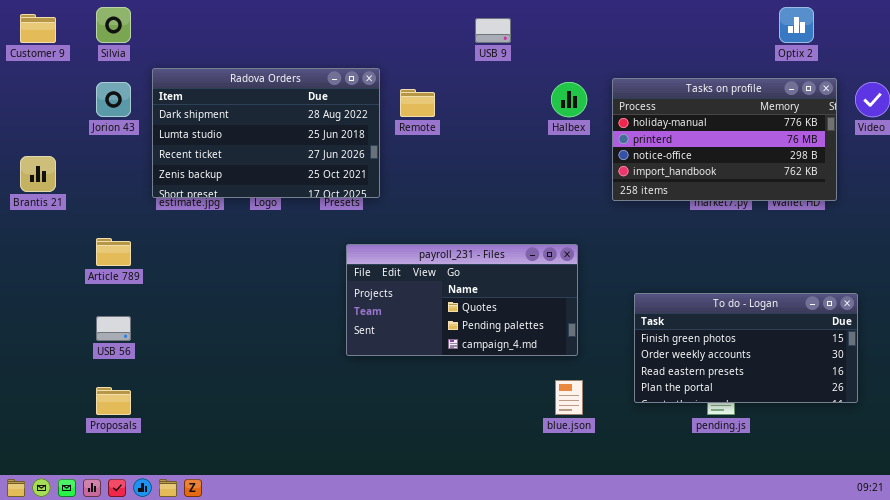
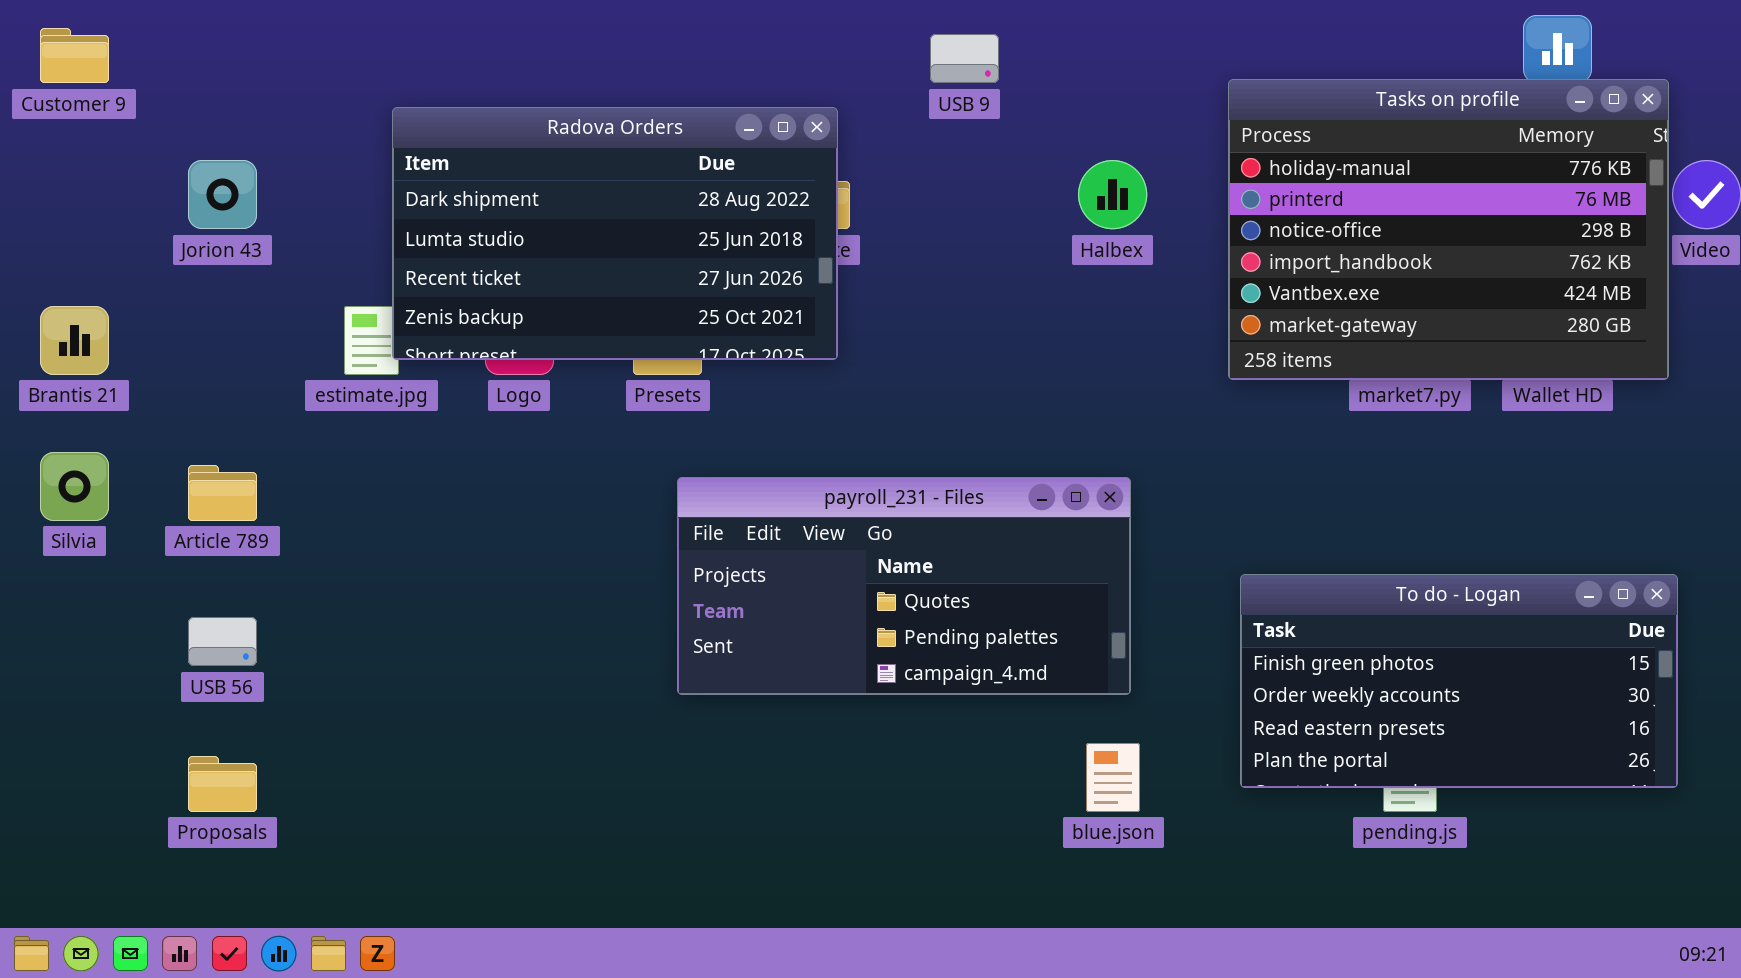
Silvia: [96,7,131,43] -> [40,452,109,521], moved
Radova Orders: [152,68,380,198] -> [392,107,838,360], moved
Tasks on profile: [612,78,837,201] -> [1228,79,1669,380], moved, resized

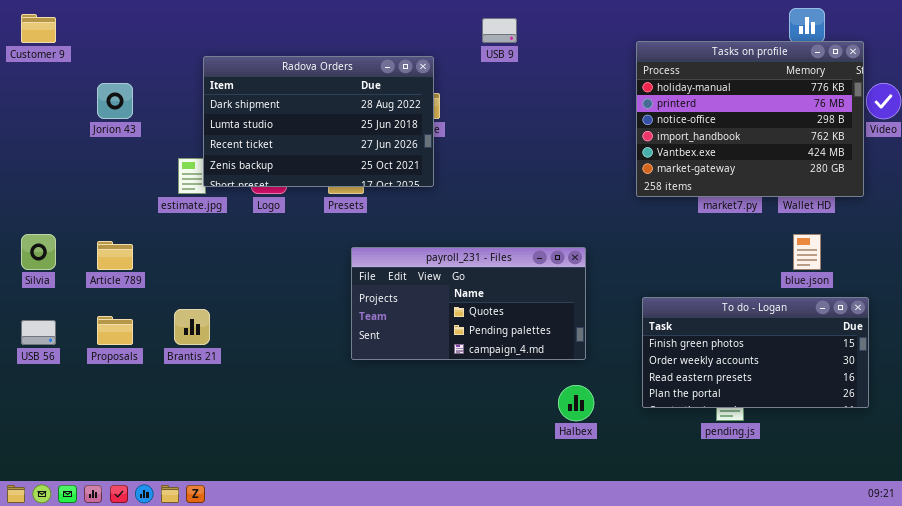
Halbex: [1078,160,1147,229] -> [558,385,594,421], moved
Brantis 21: [40,306,109,375] -> [174,309,210,345], moved
USB 56: [188,617,257,666] -> [21,320,56,345], moved
blue.json: [1086,743,1140,812] -> [793,234,821,270], moved
Proposals: [188,756,257,812] -> [97,316,133,345], moved

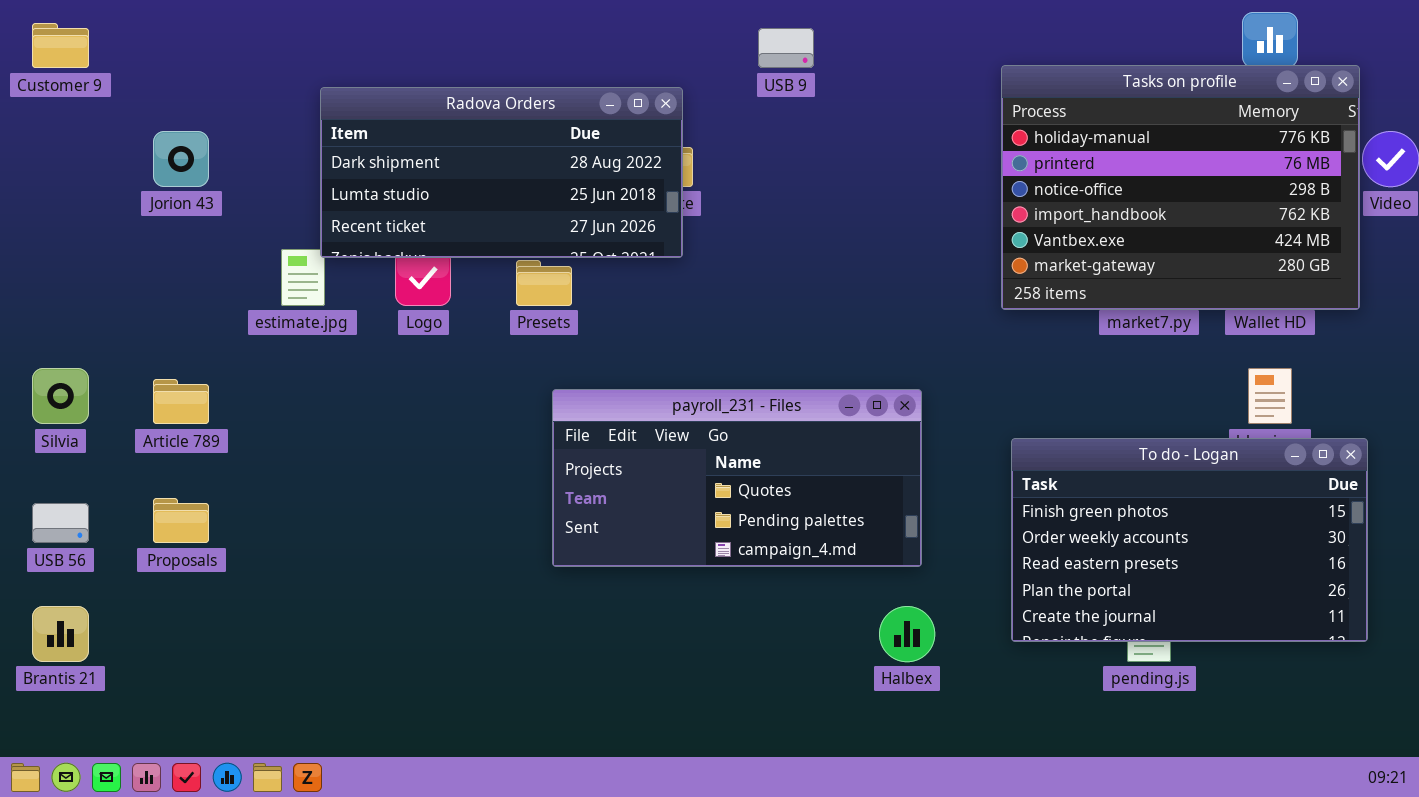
Radova Orders: [203,56,434,187] -> [320,87,683,258], resized
To do - Logan: [642,297,869,408] -> [1011,438,1368,642], resized
Brantis 21: [174,309,210,345] -> [32,606,89,662], moved

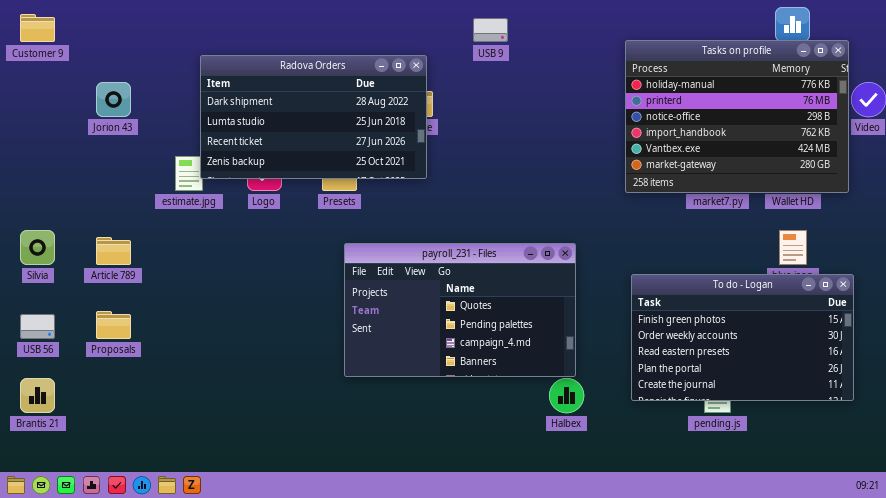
Radova Orders: [320,87,683,258] -> [200,55,427,179], resized
payroll_231 - Files: [552,389,922,567] -> [344,243,576,377], resized

